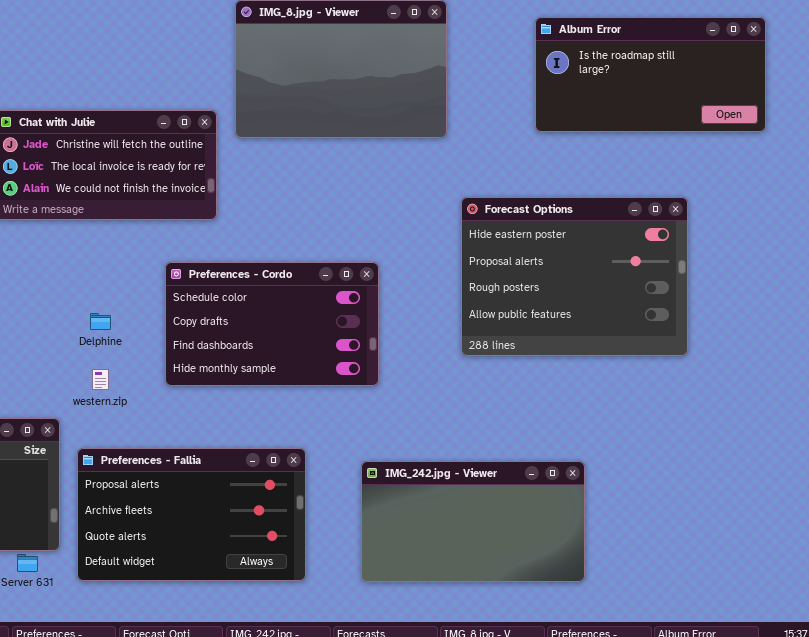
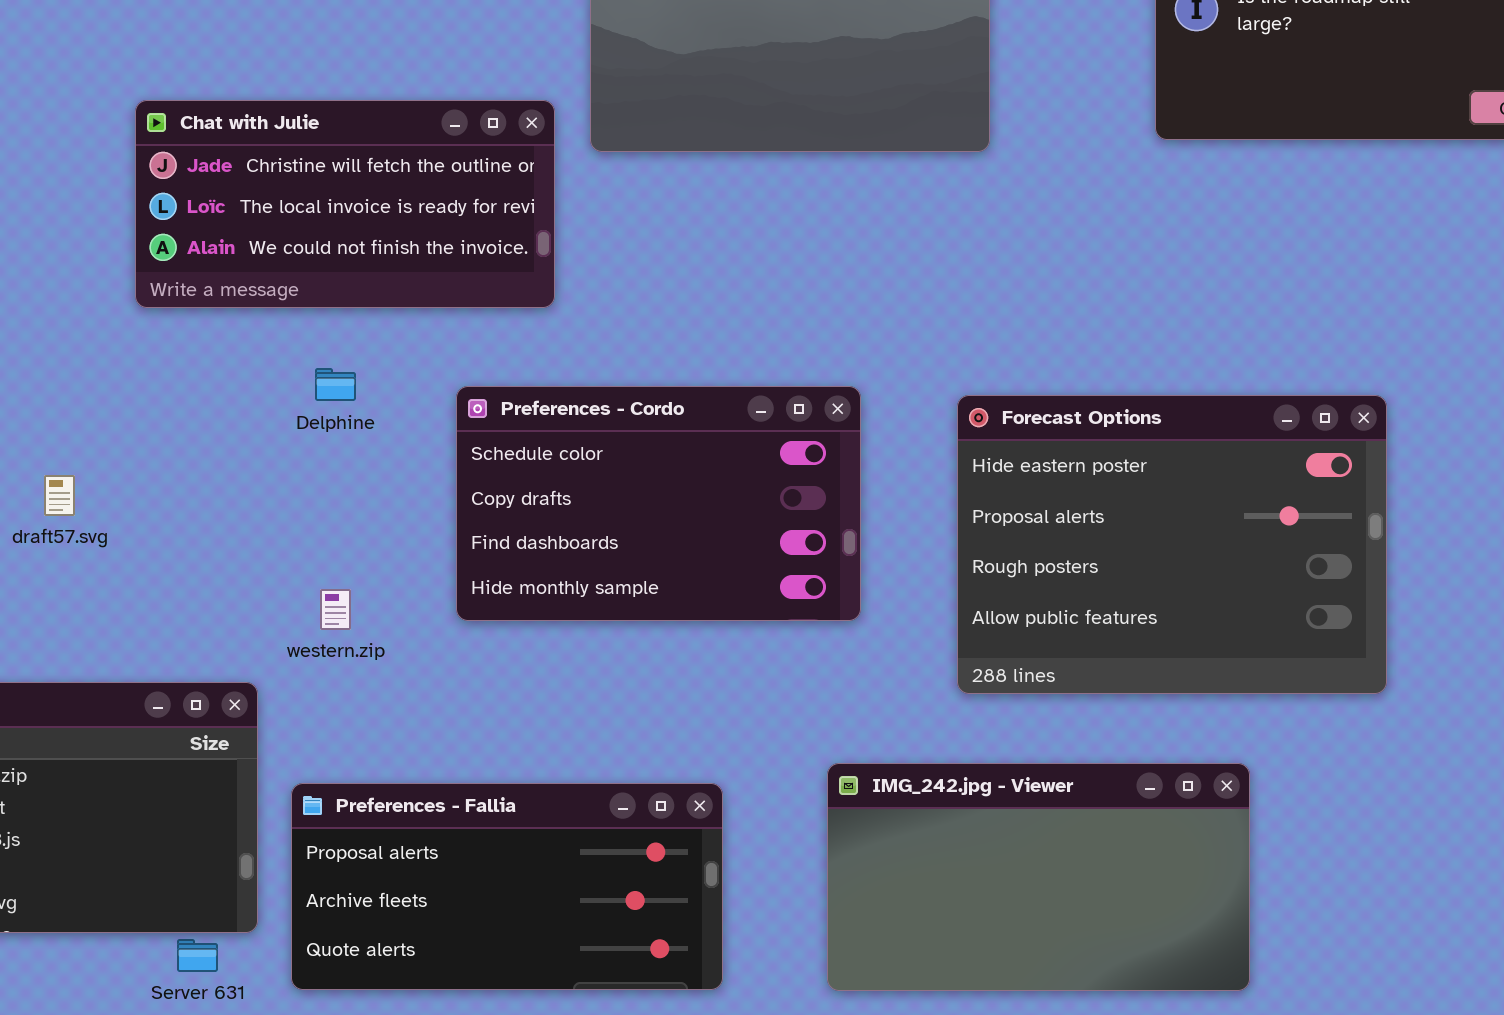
Forecast Options: [461,197,688,356] -> [957,395,1387,694], moved
Delphine: [90,313,111,330] -> [315,368,356,401], moved
Preferences - Fallia: [77,448,306,581] -> [291,783,723,990], resized

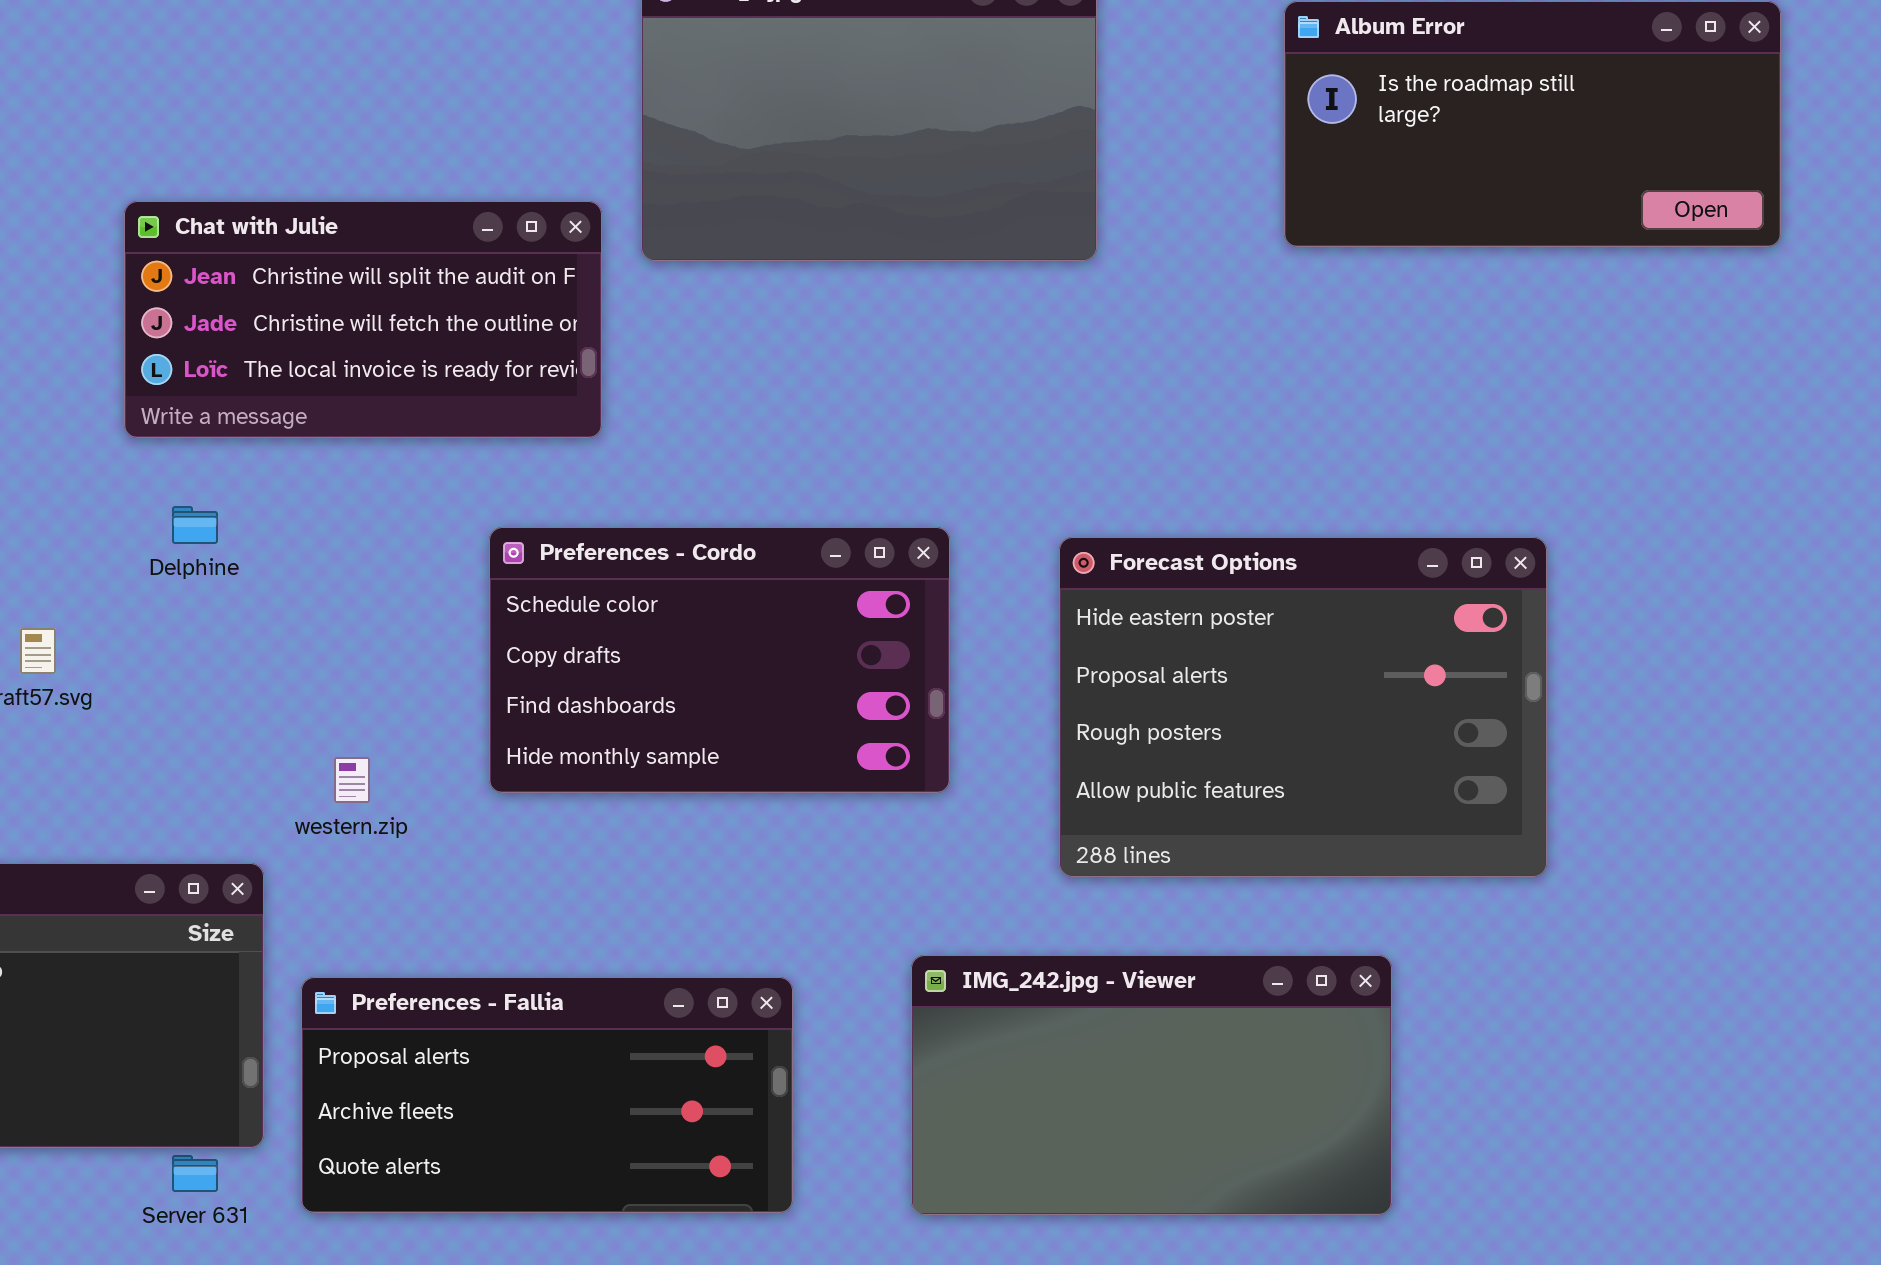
Chat with Julie: [135,100,555,308] -> [124,201,602,438], scrolled up 1 row
Delphine: [315,368,356,401] -> [172,506,218,544], moved

